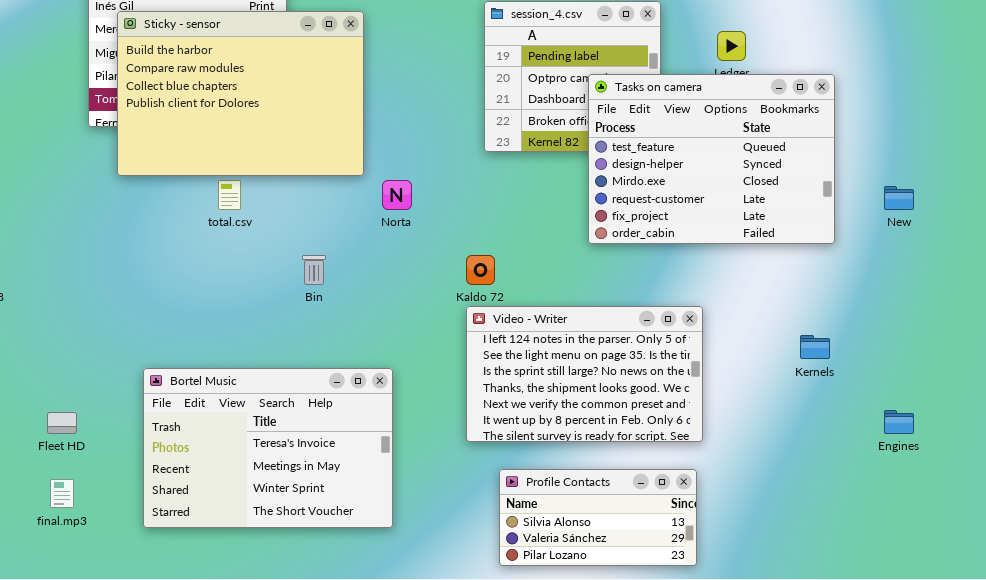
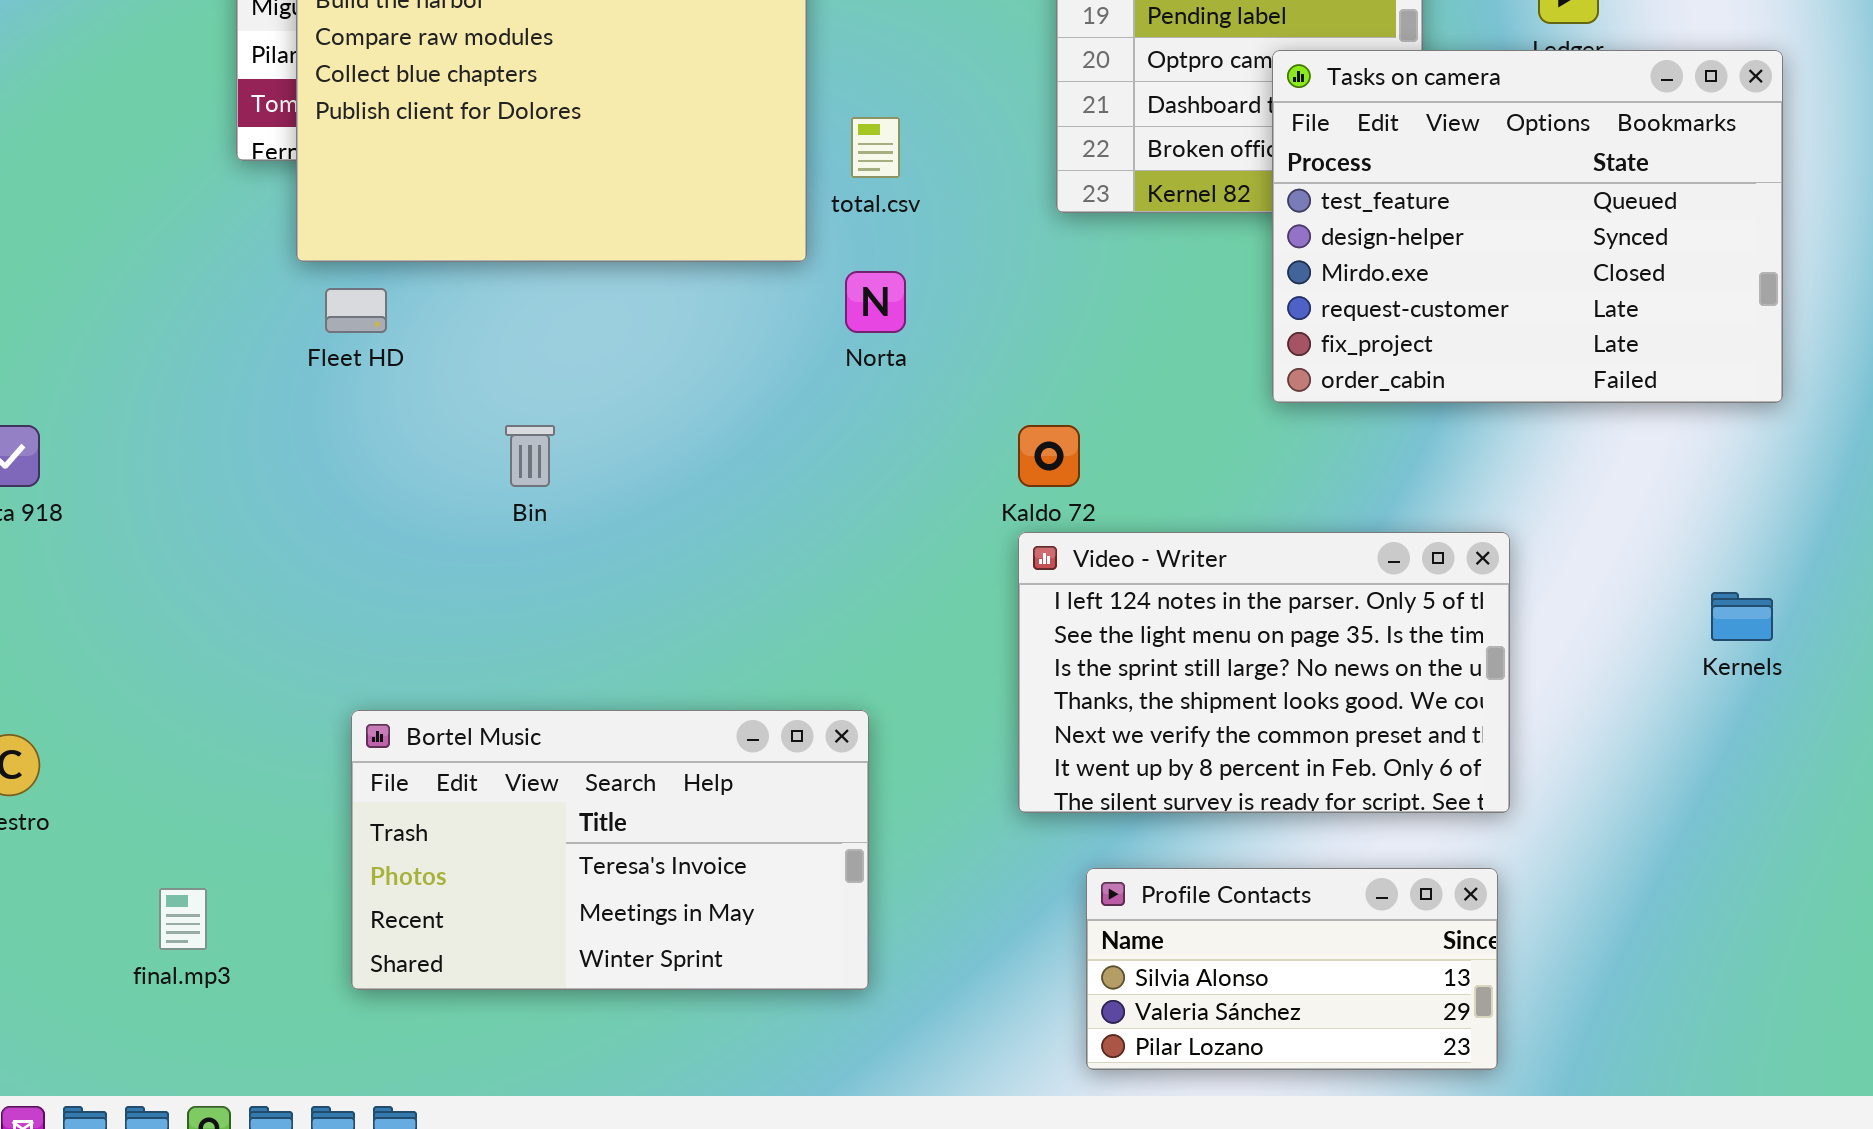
total.csv: [218,180,241,210] -> [851,117,900,178], moved
Bin: [302,255,326,285] -> [505,425,555,487], moved
Bortel Music: [143,368,393,528] -> [351,710,869,990], resized
Fleet HD: [47,412,77,434] -> [325,288,387,333], moved

